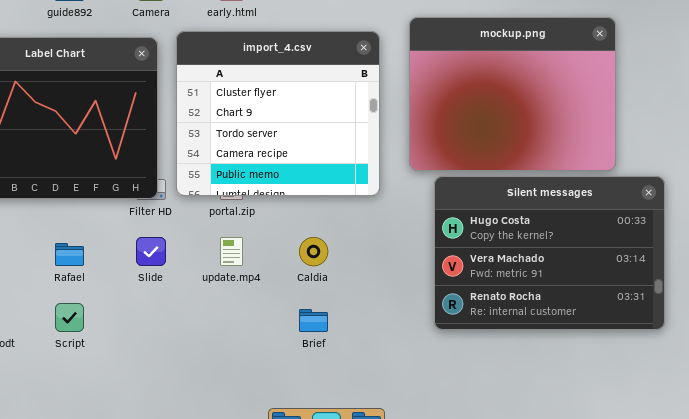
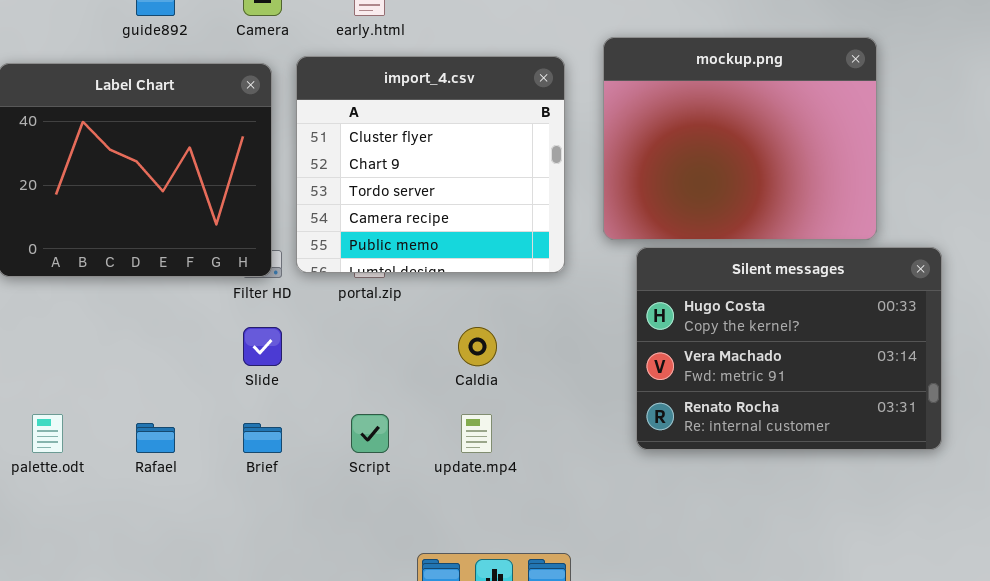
update.mp4: [220,237,243,266] -> [461,414,492,453], moved
Rafael: [55,243,84,266] -> [136,423,175,453], moved
Script: [55,303,84,332] -> [351,414,389,453], moved
Brief: [299,309,328,332] -> [243,423,282,453], moved

